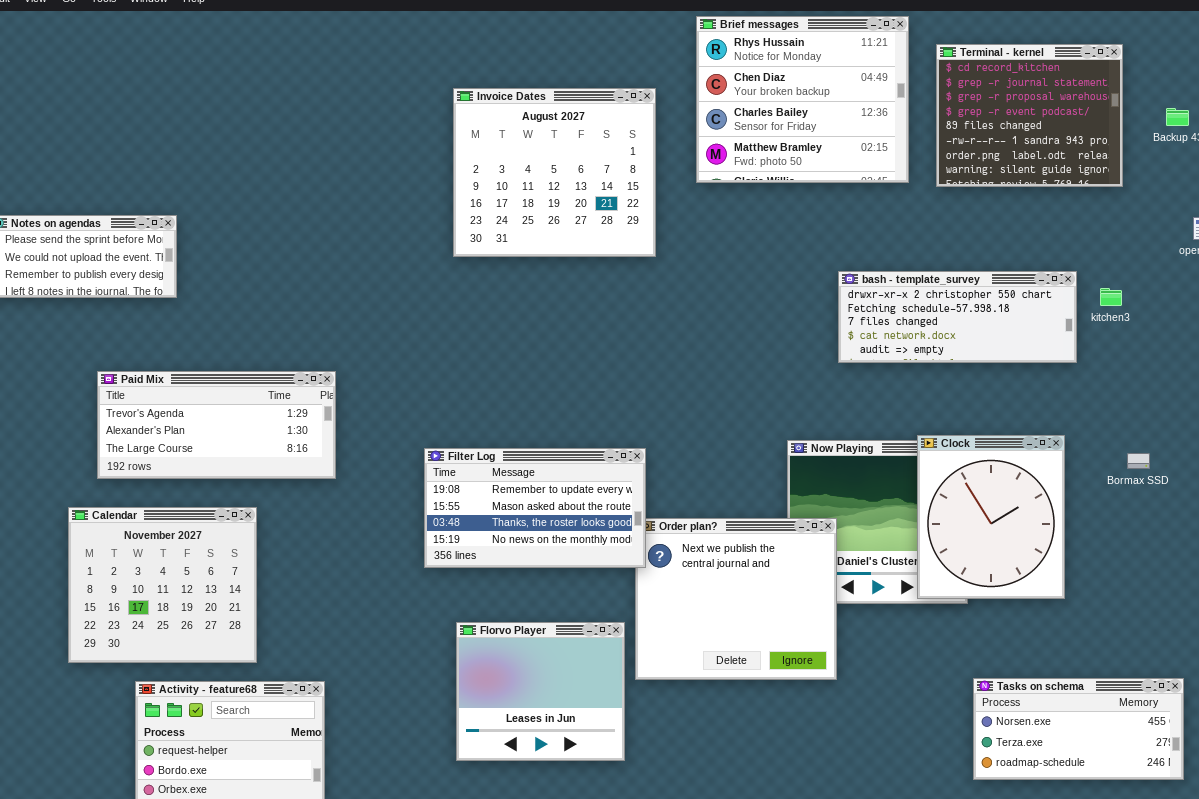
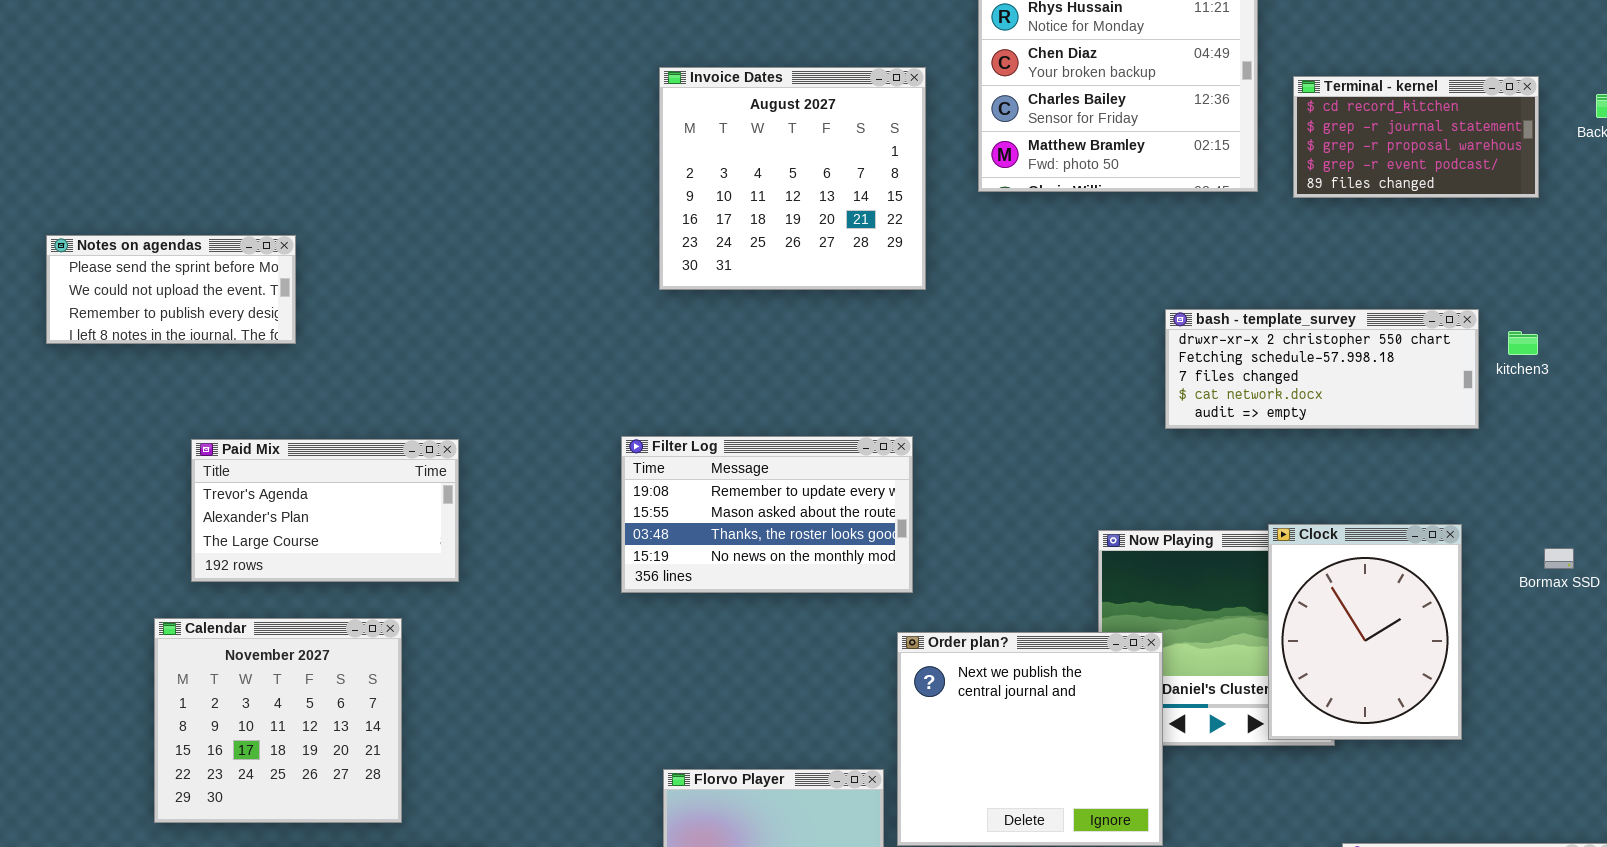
Terminal - kernel: [936,44,1123,187] -> [1293,76,1539,198], resized
Paid Mix: [97,371,336,479] -> [191,439,459,582], resized
Filter Log: [424,448,646,568] -> [621,436,913,593], moved

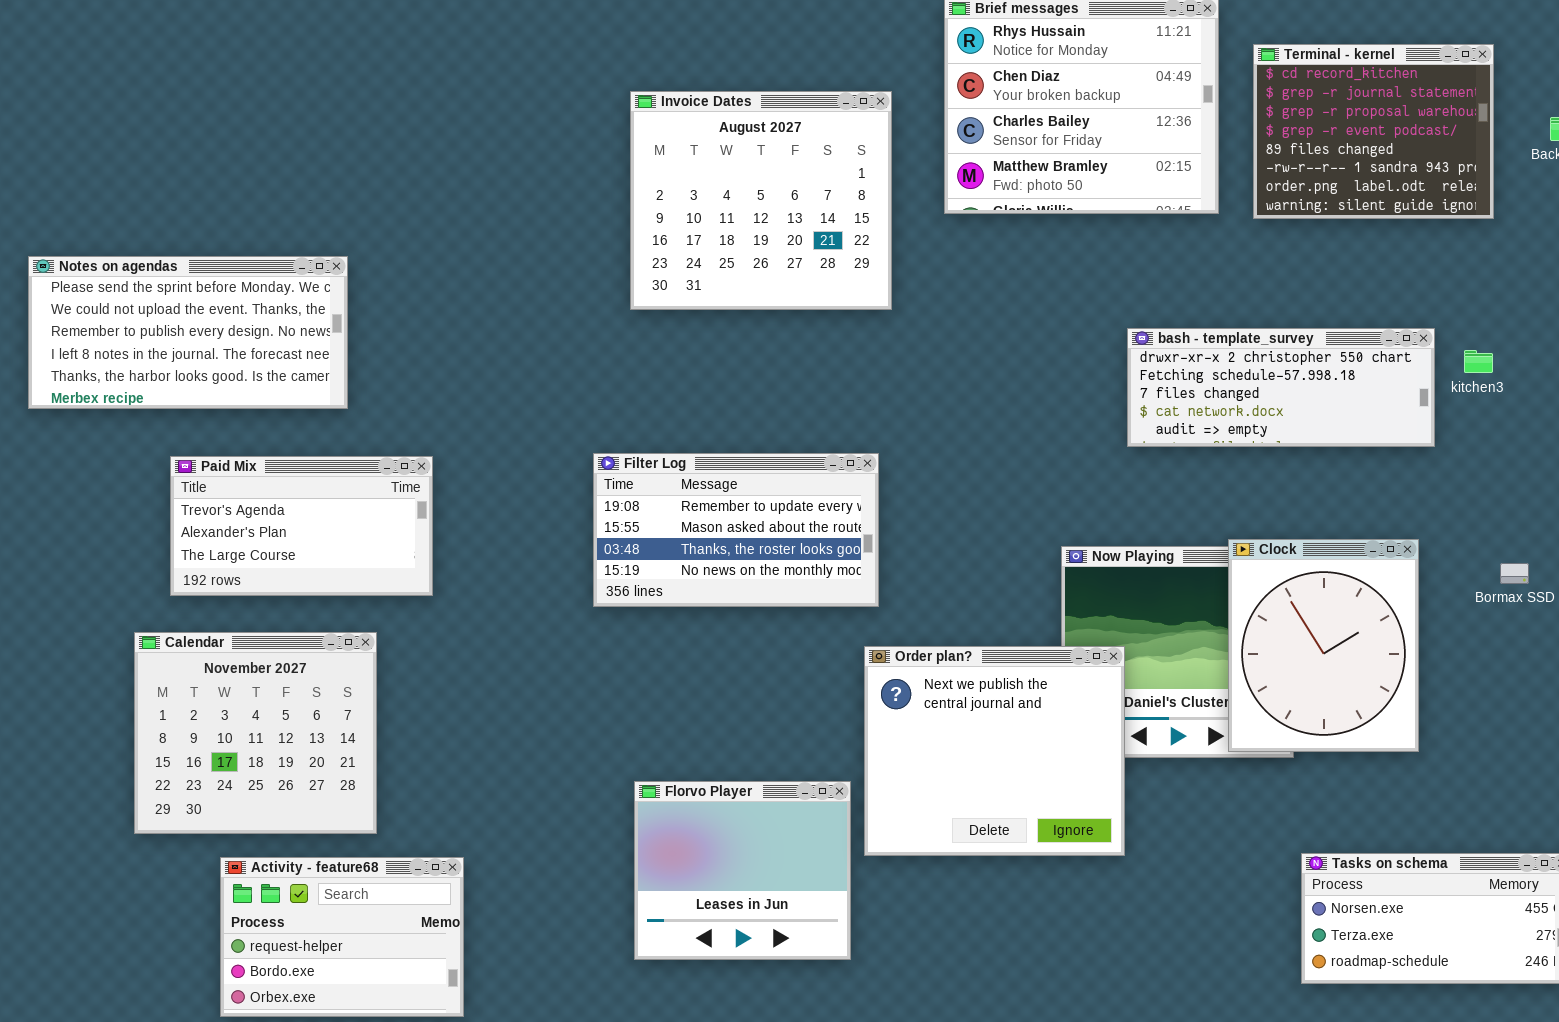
Terminal - kernel: [1293,76,1539,198] -> [1253,44,1494,219], resized
Notes on agendas: [46,235,296,344] -> [28,256,348,409], resized

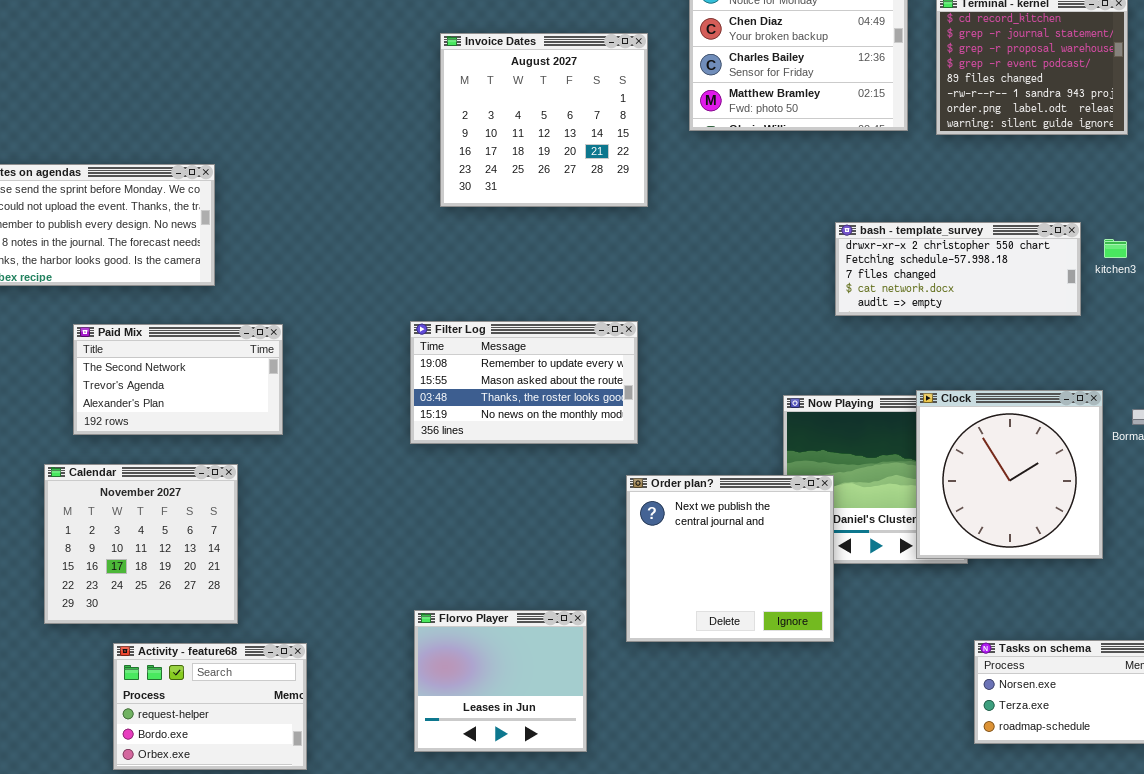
Paid Mix: [170,456,433,596] -> [73,324,283,435], scrolled up 1 row
Clock: [1228,539,1419,752] -> [916,390,1103,559], resized
Florvo Player: [634,781,851,960] -> [414,610,587,752], moved

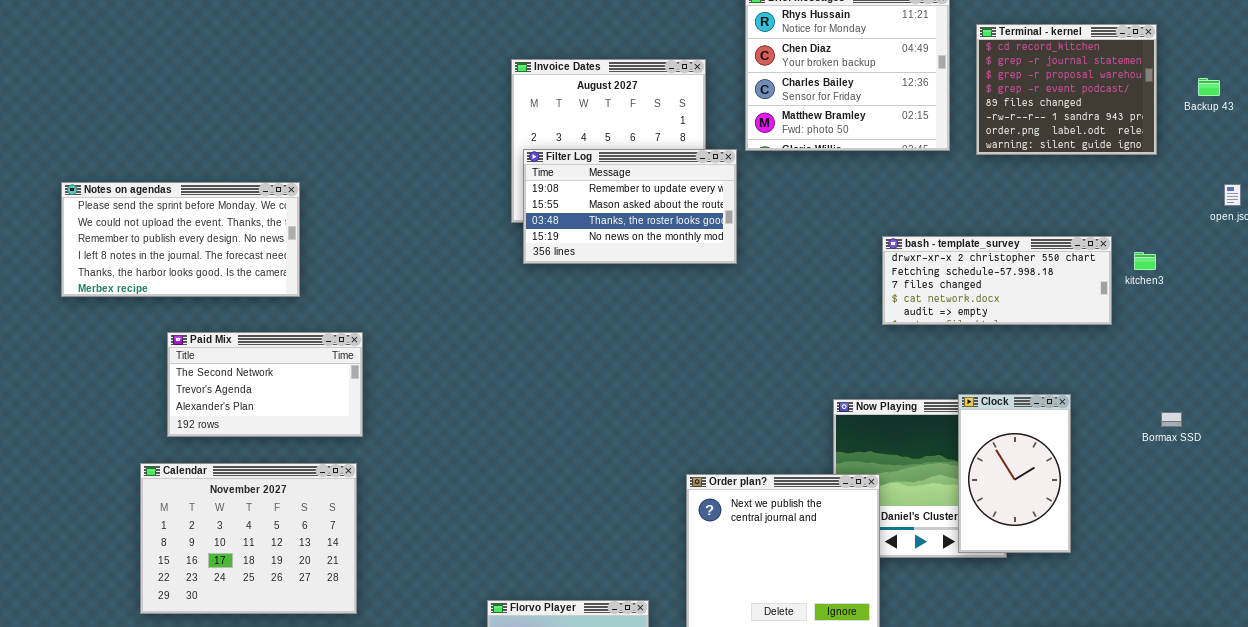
Filter Log: [410,321,638,444] -> [523,149,737,264], moved
Clock: [916,390,1103,559] -> [958,394,1071,553], resized
Calendar: [44,464,238,624] -> [140,463,357,614], resized

